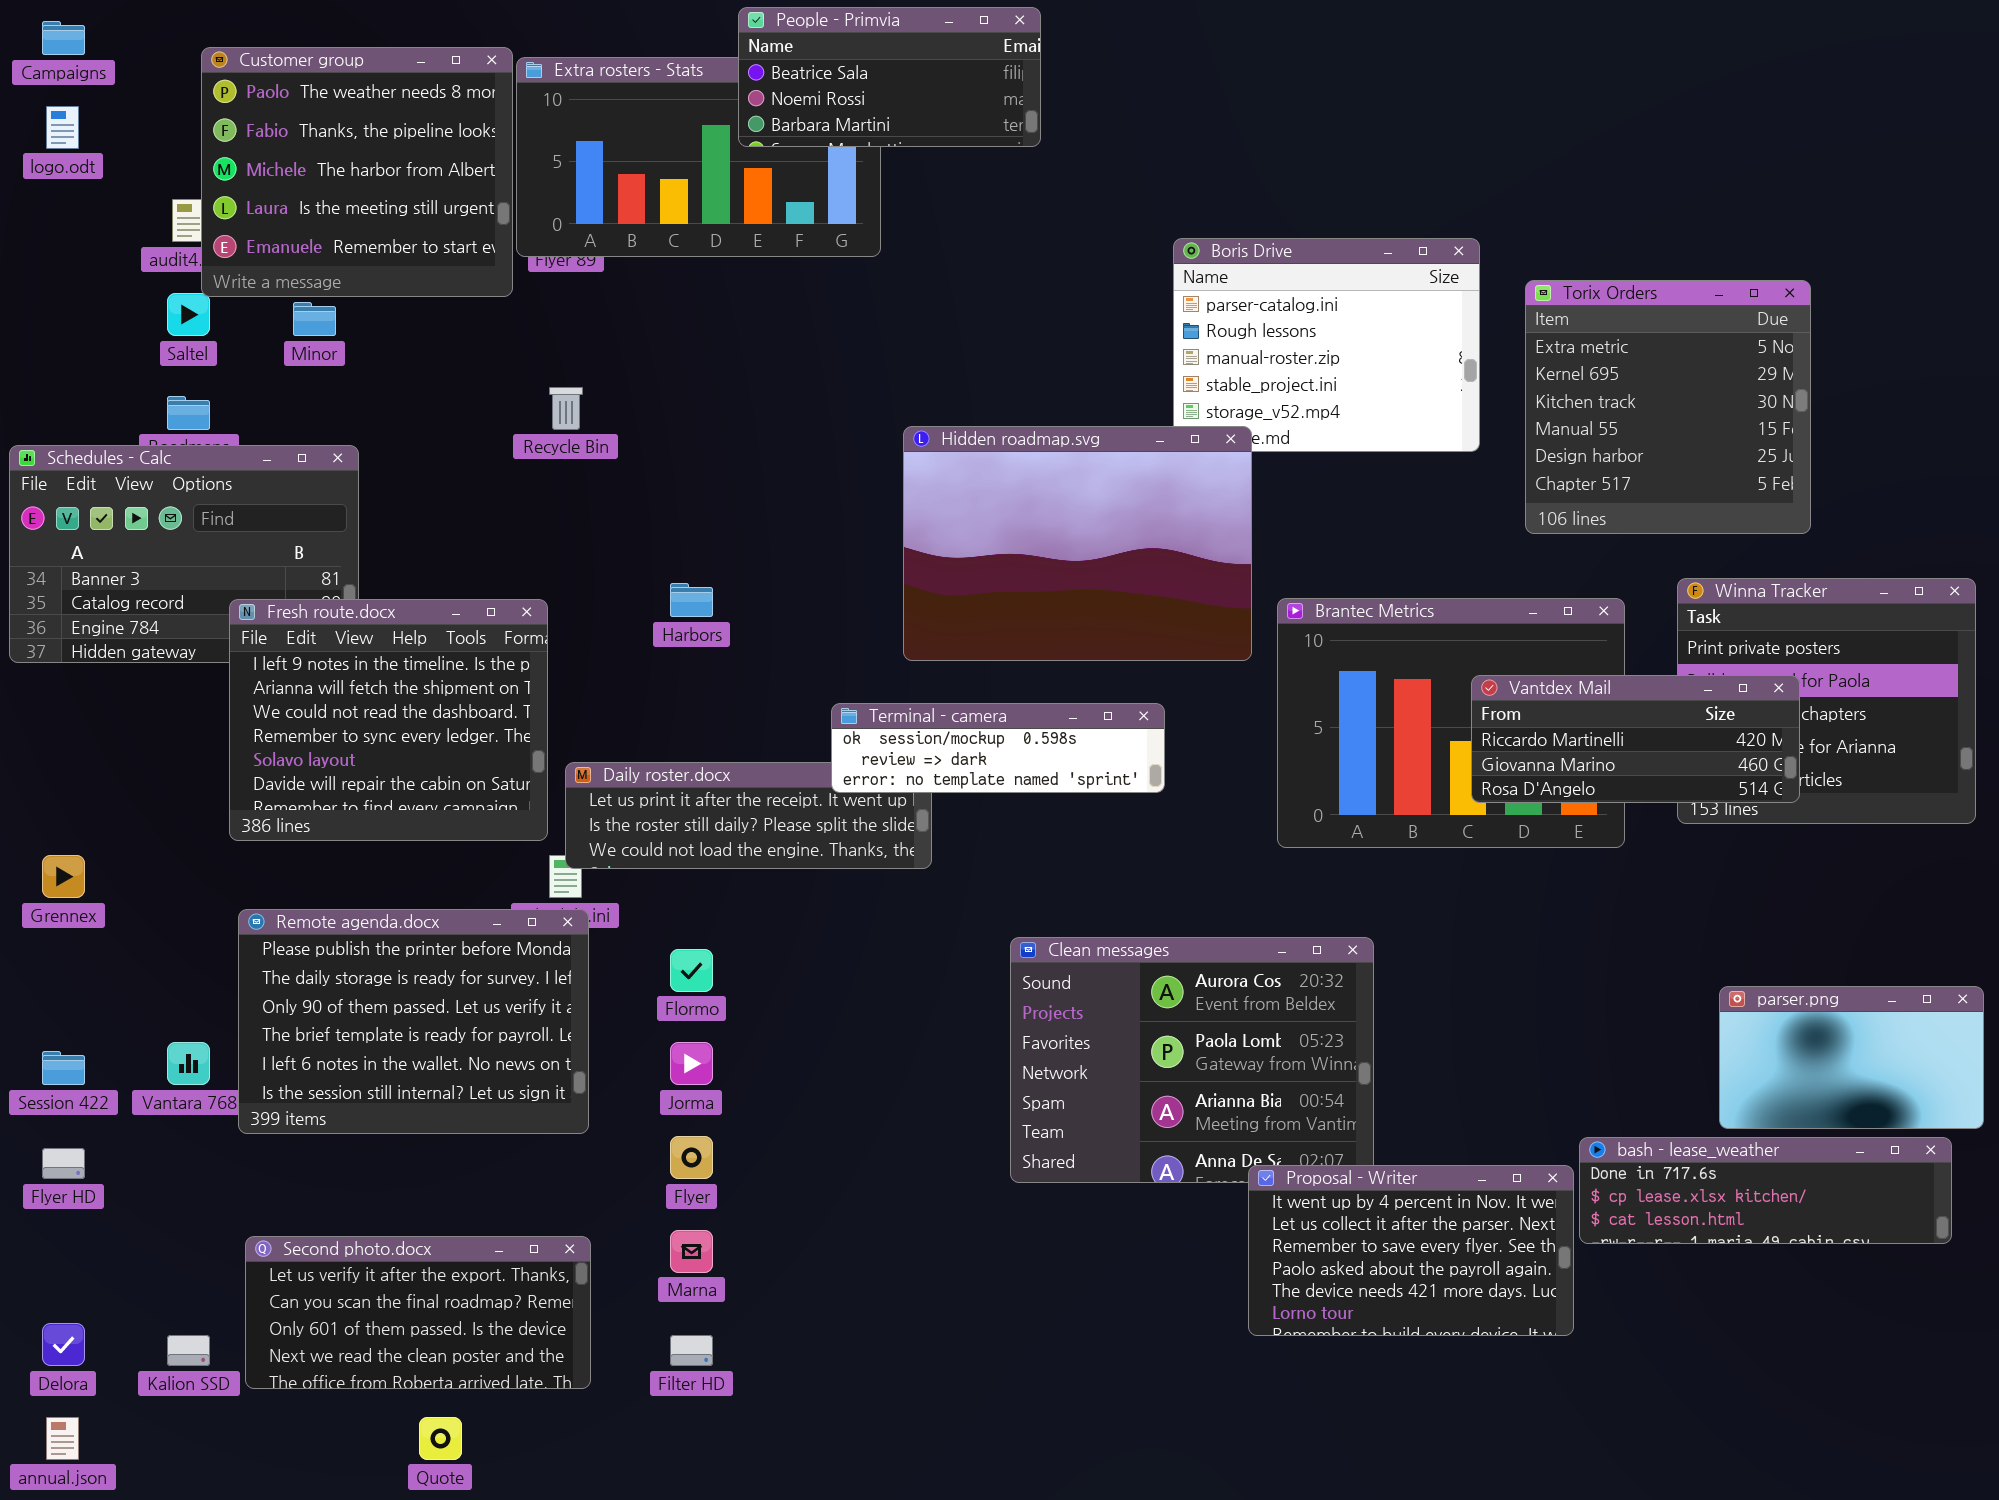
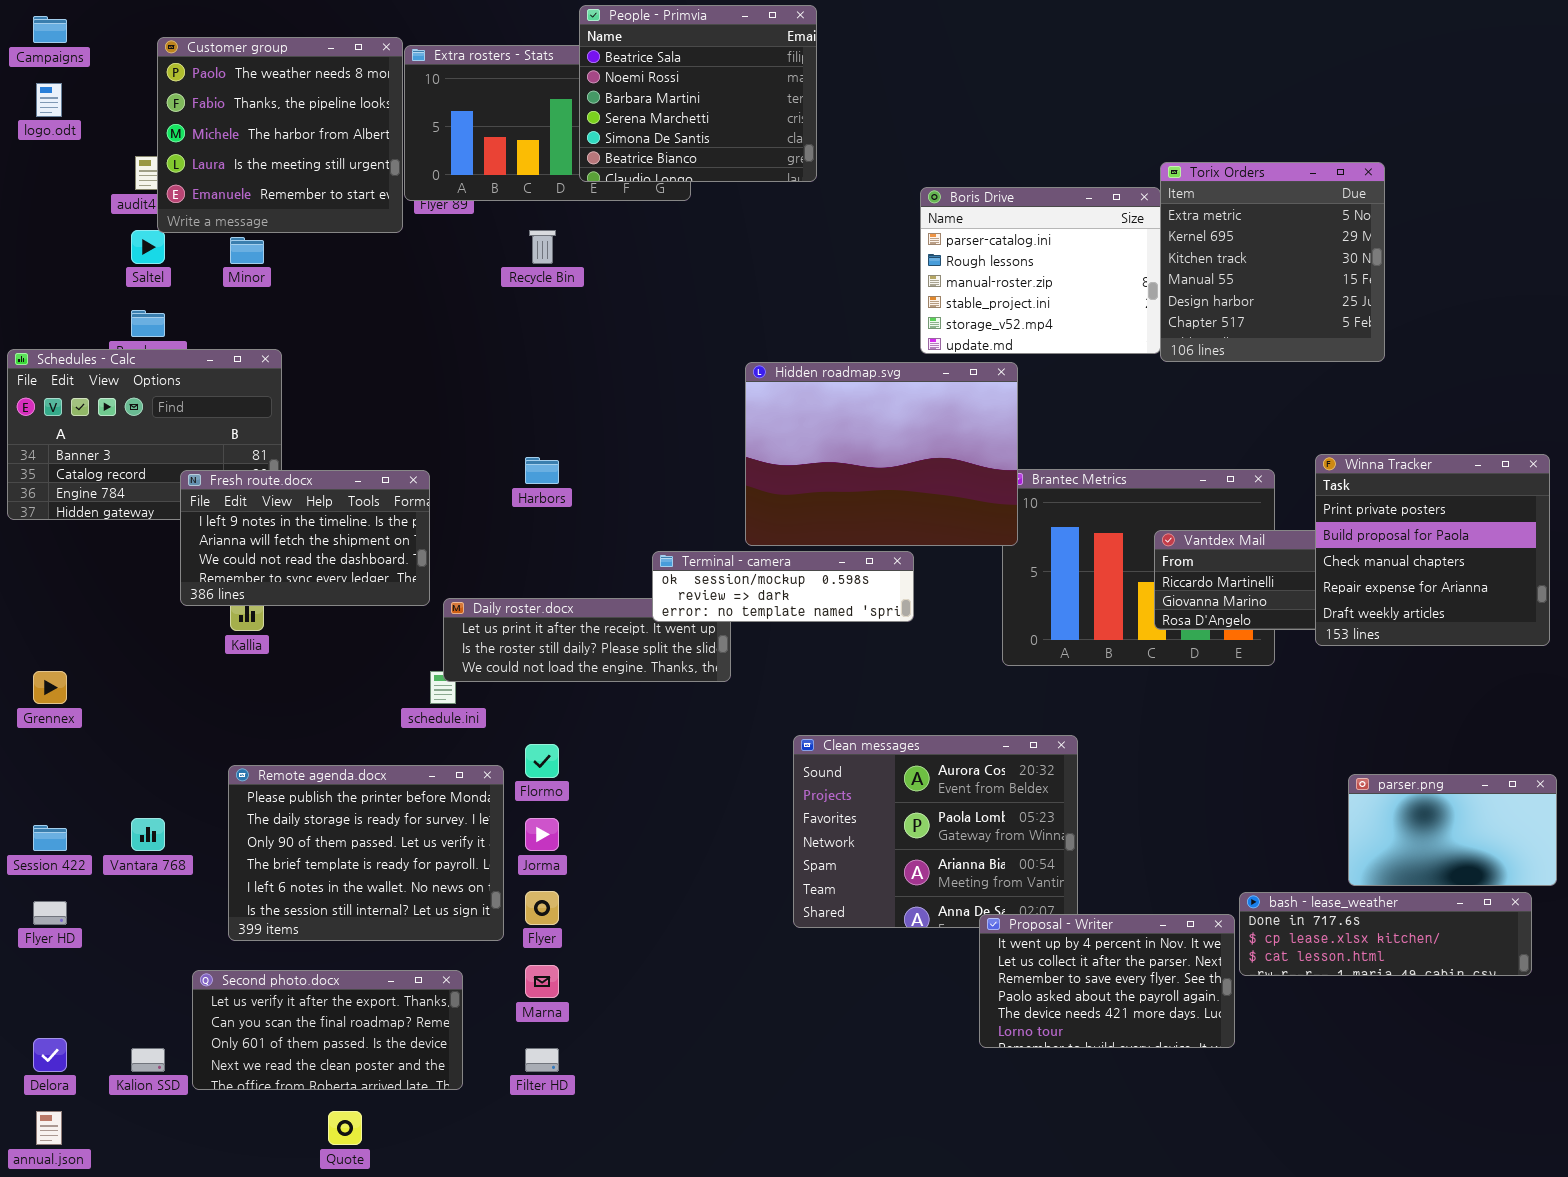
People - Primvia: [738,7,1041,147] -> [579,5,817,182], resized
Torix Orders: [1525,280,1811,534] -> [1160,162,1385,362], moved
Recycle Bin: [549,387,583,430] -> [529,230,556,264], moved
Hidden roadmap.svg: [903,426,1252,661] -> [745,362,1018,546], moved
Winna Tracker: [1677,578,1976,824] -> [1315,454,1550,646], raised
Fresh route.docx: [229,599,548,841] -> [180,470,430,606], resized
Remote agenda.docx: [238,909,589,1134] -> [228,765,504,941], moved

